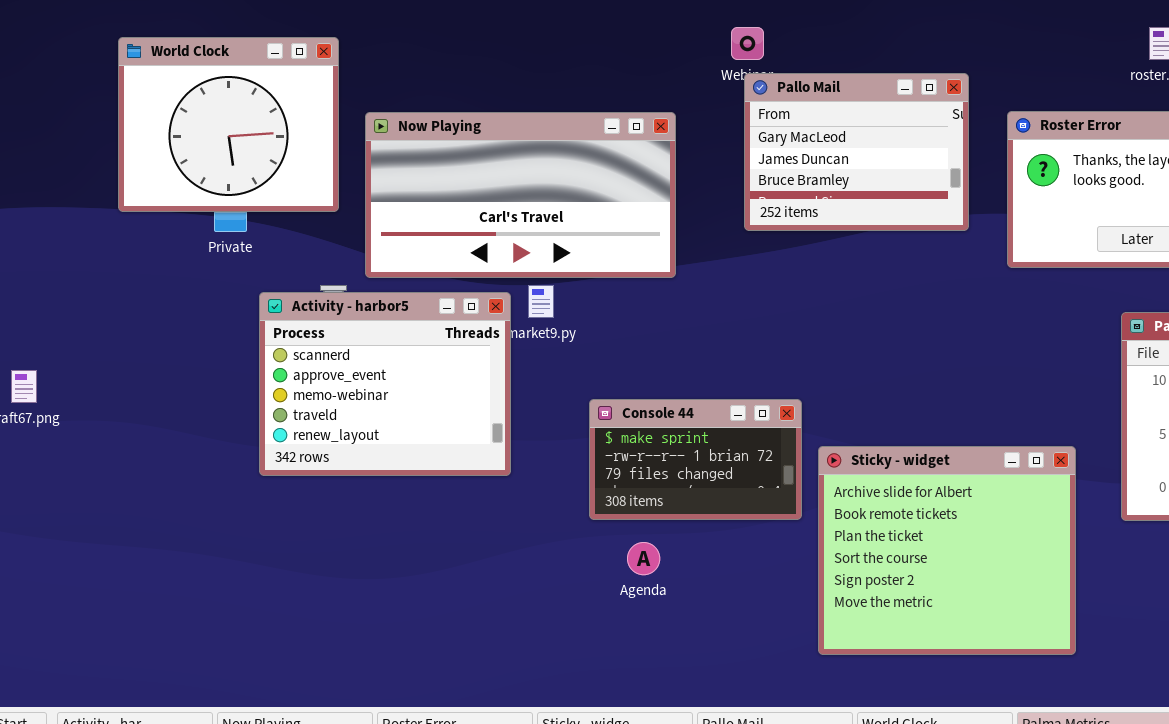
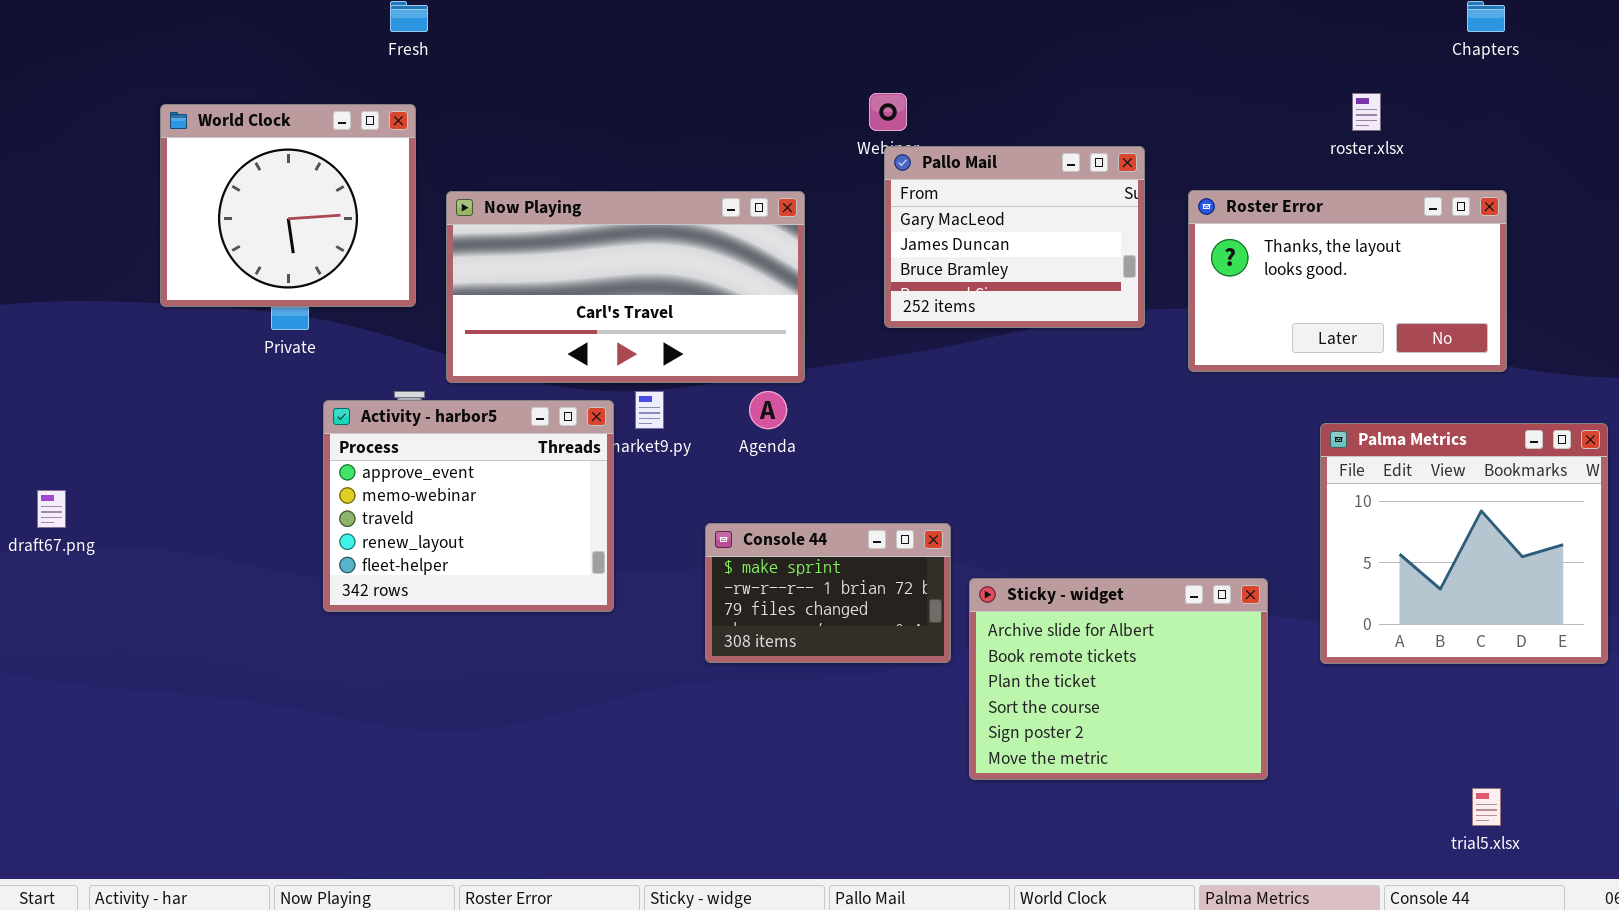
Activity - harbor5: [259,292,511,476] -> [323,400,614,612], scrolled down 1 row
Sticky - widget: [818,446,1076,655] -> [969,578,1268,780], resized
Agenda: [627,542,660,575] -> [749,391,787,429], moved

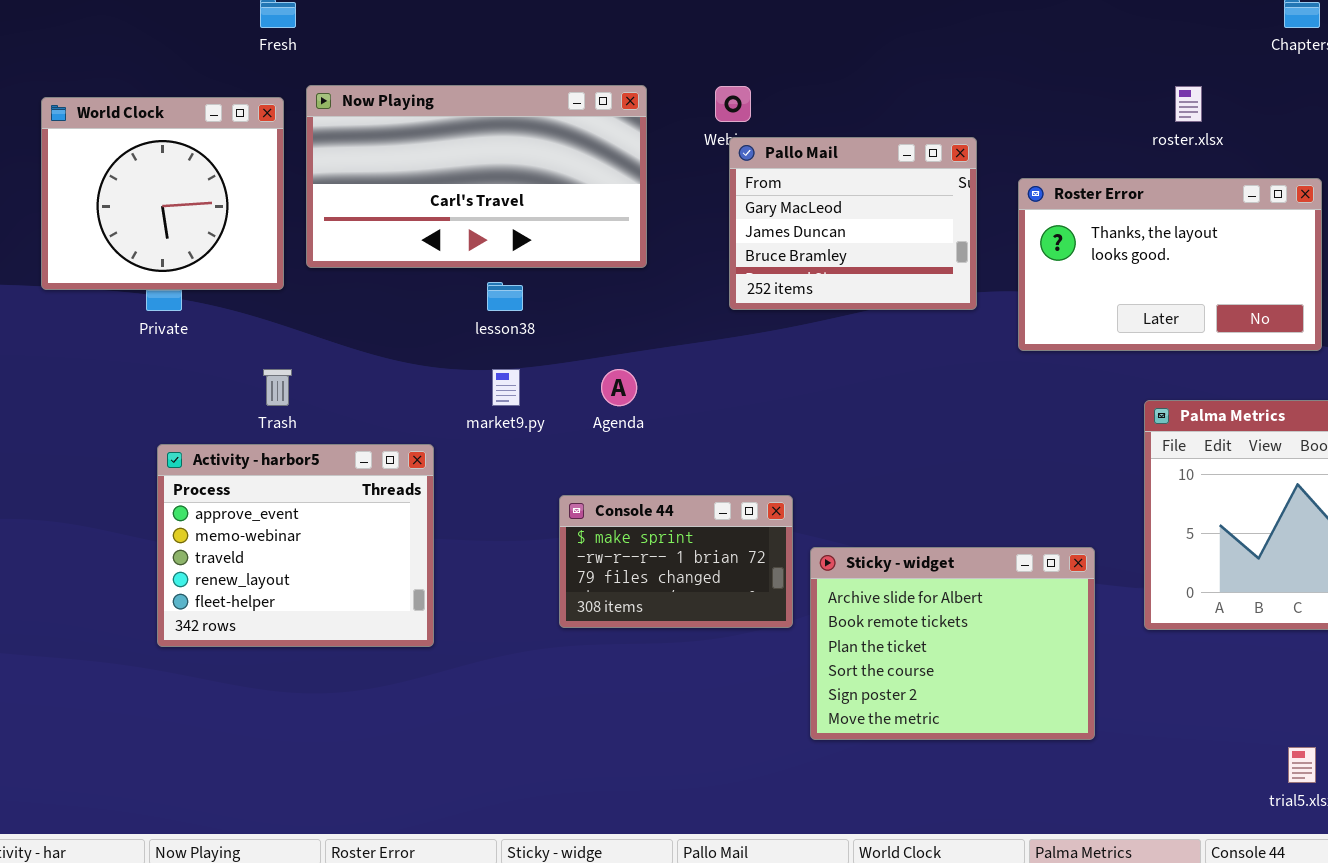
Now Playing: [446,191,805,383] -> [306,85,647,268], moved
Activity - harbor5: [323,400,614,612] -> [157,444,434,647], moved

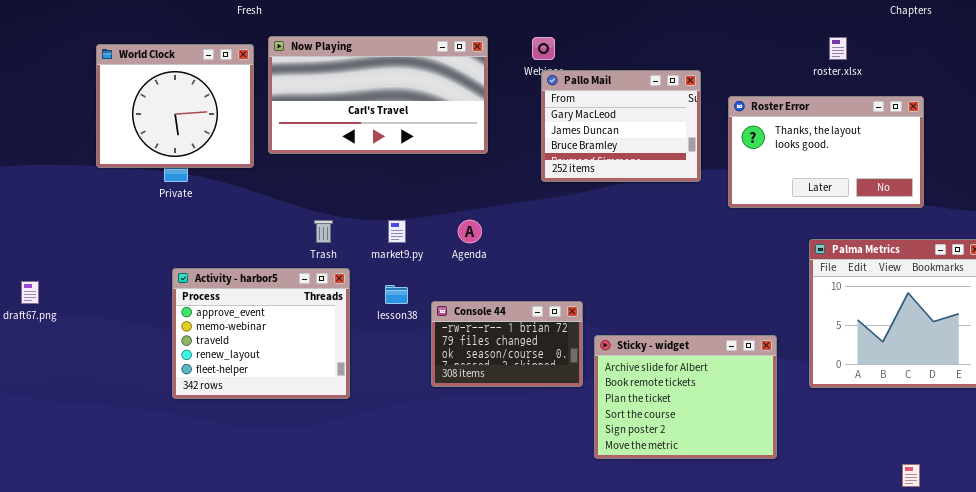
lesson38: [487,282,523,311] -> [385,285,408,304], moved
Trash: [263,369,292,406] -> [314,220,333,243], moved
Console 44: [559,495,793,628] -> [431,301,583,387], scrolled down 1 row

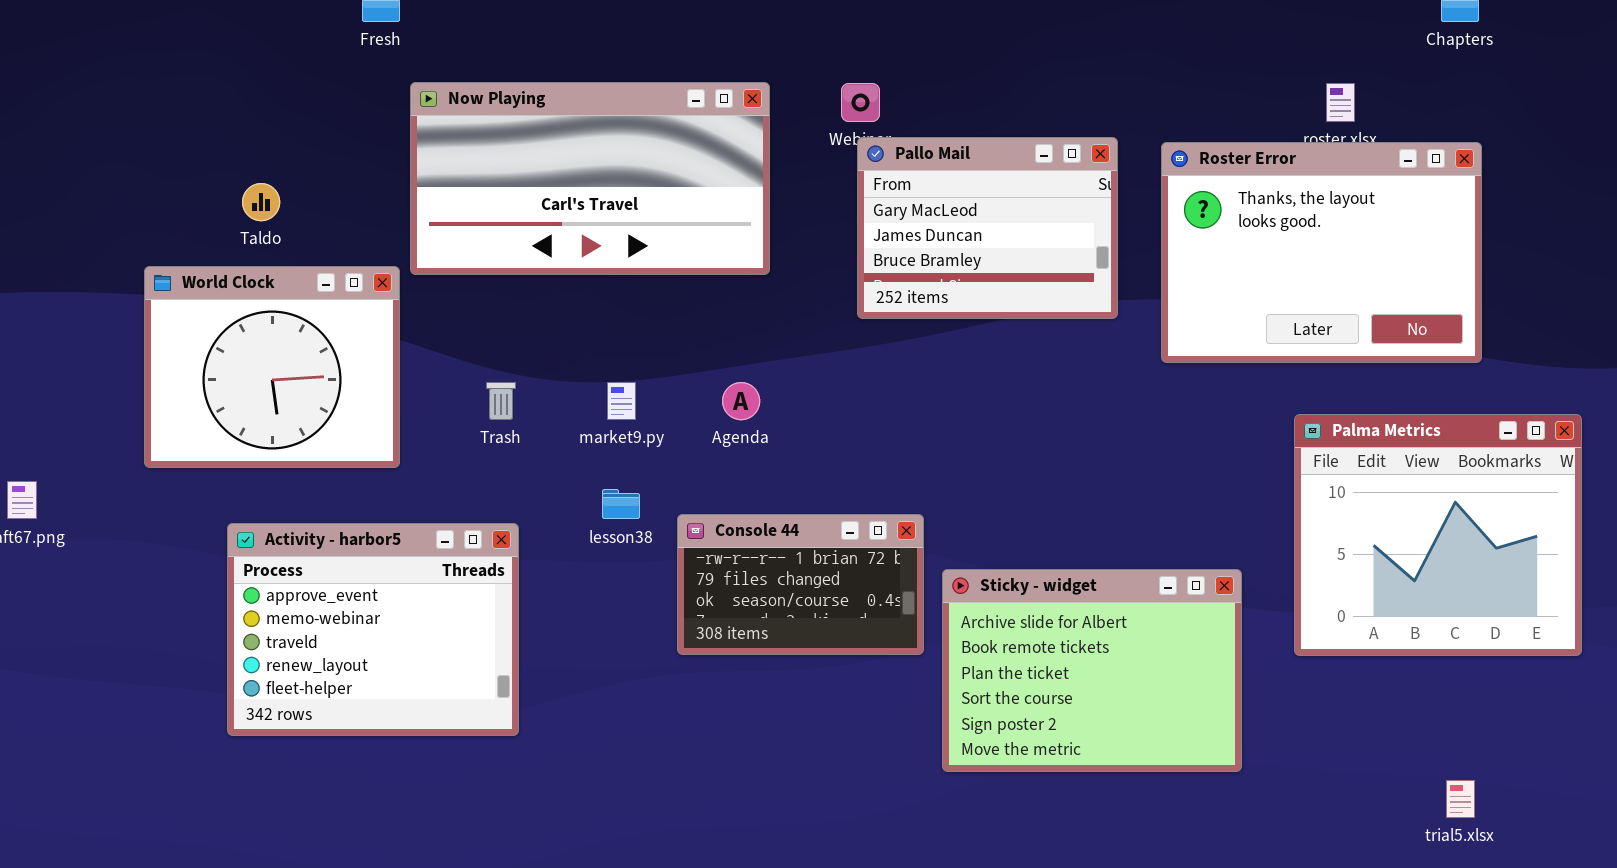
World Clock: [96,44,254,168] -> [144,266,400,468], moved
Roster Error: [728,96,924,208] -> [1161,142,1482,363], resized
Activity - harbor5: [172,268,350,399] -> [227,523,519,736], moved

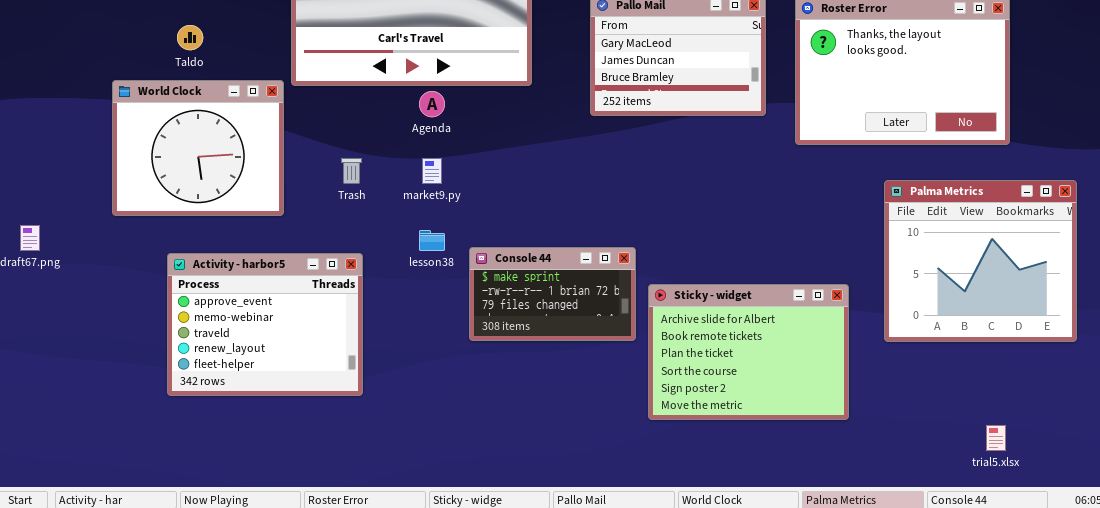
Agenda: [722,382,760,420] -> [419,91,445,117], moved
Console 44: [677,514,924,655] -> [469,247,636,341], scrolled up 1 row

